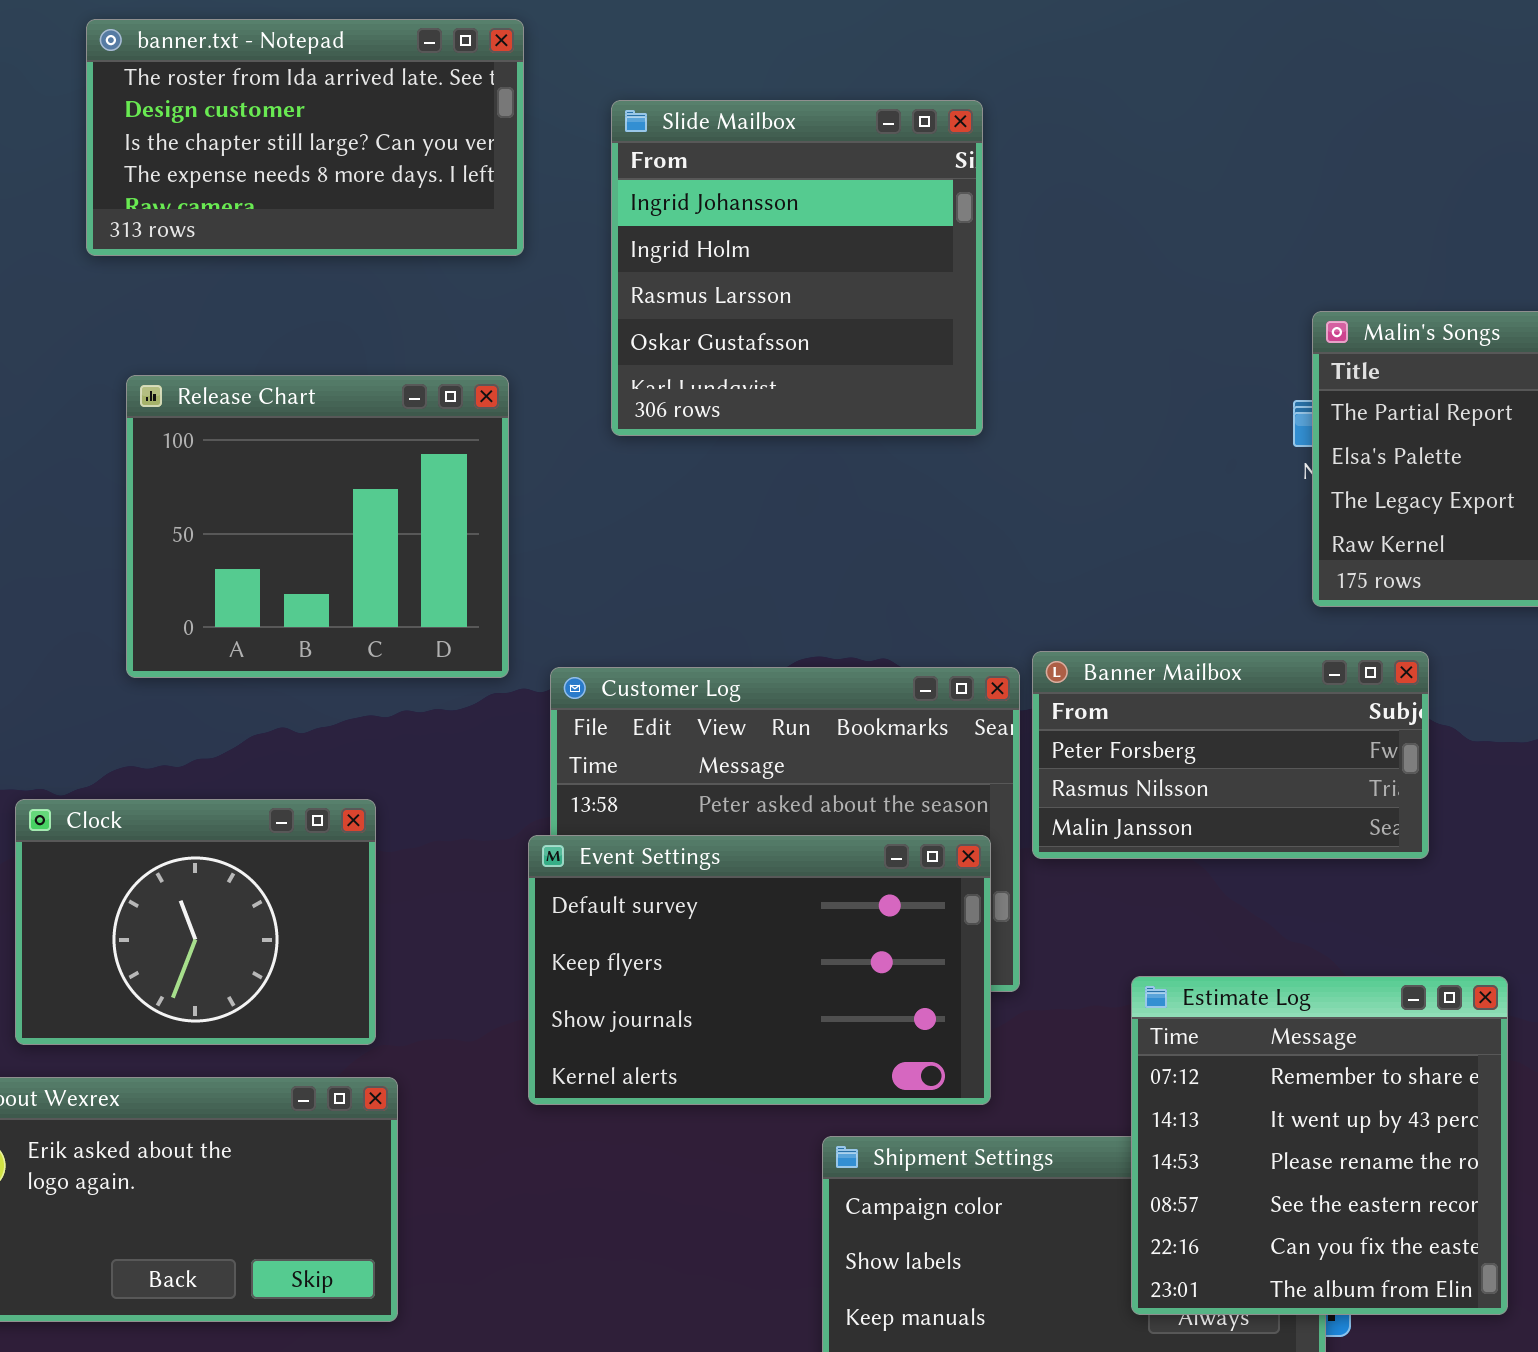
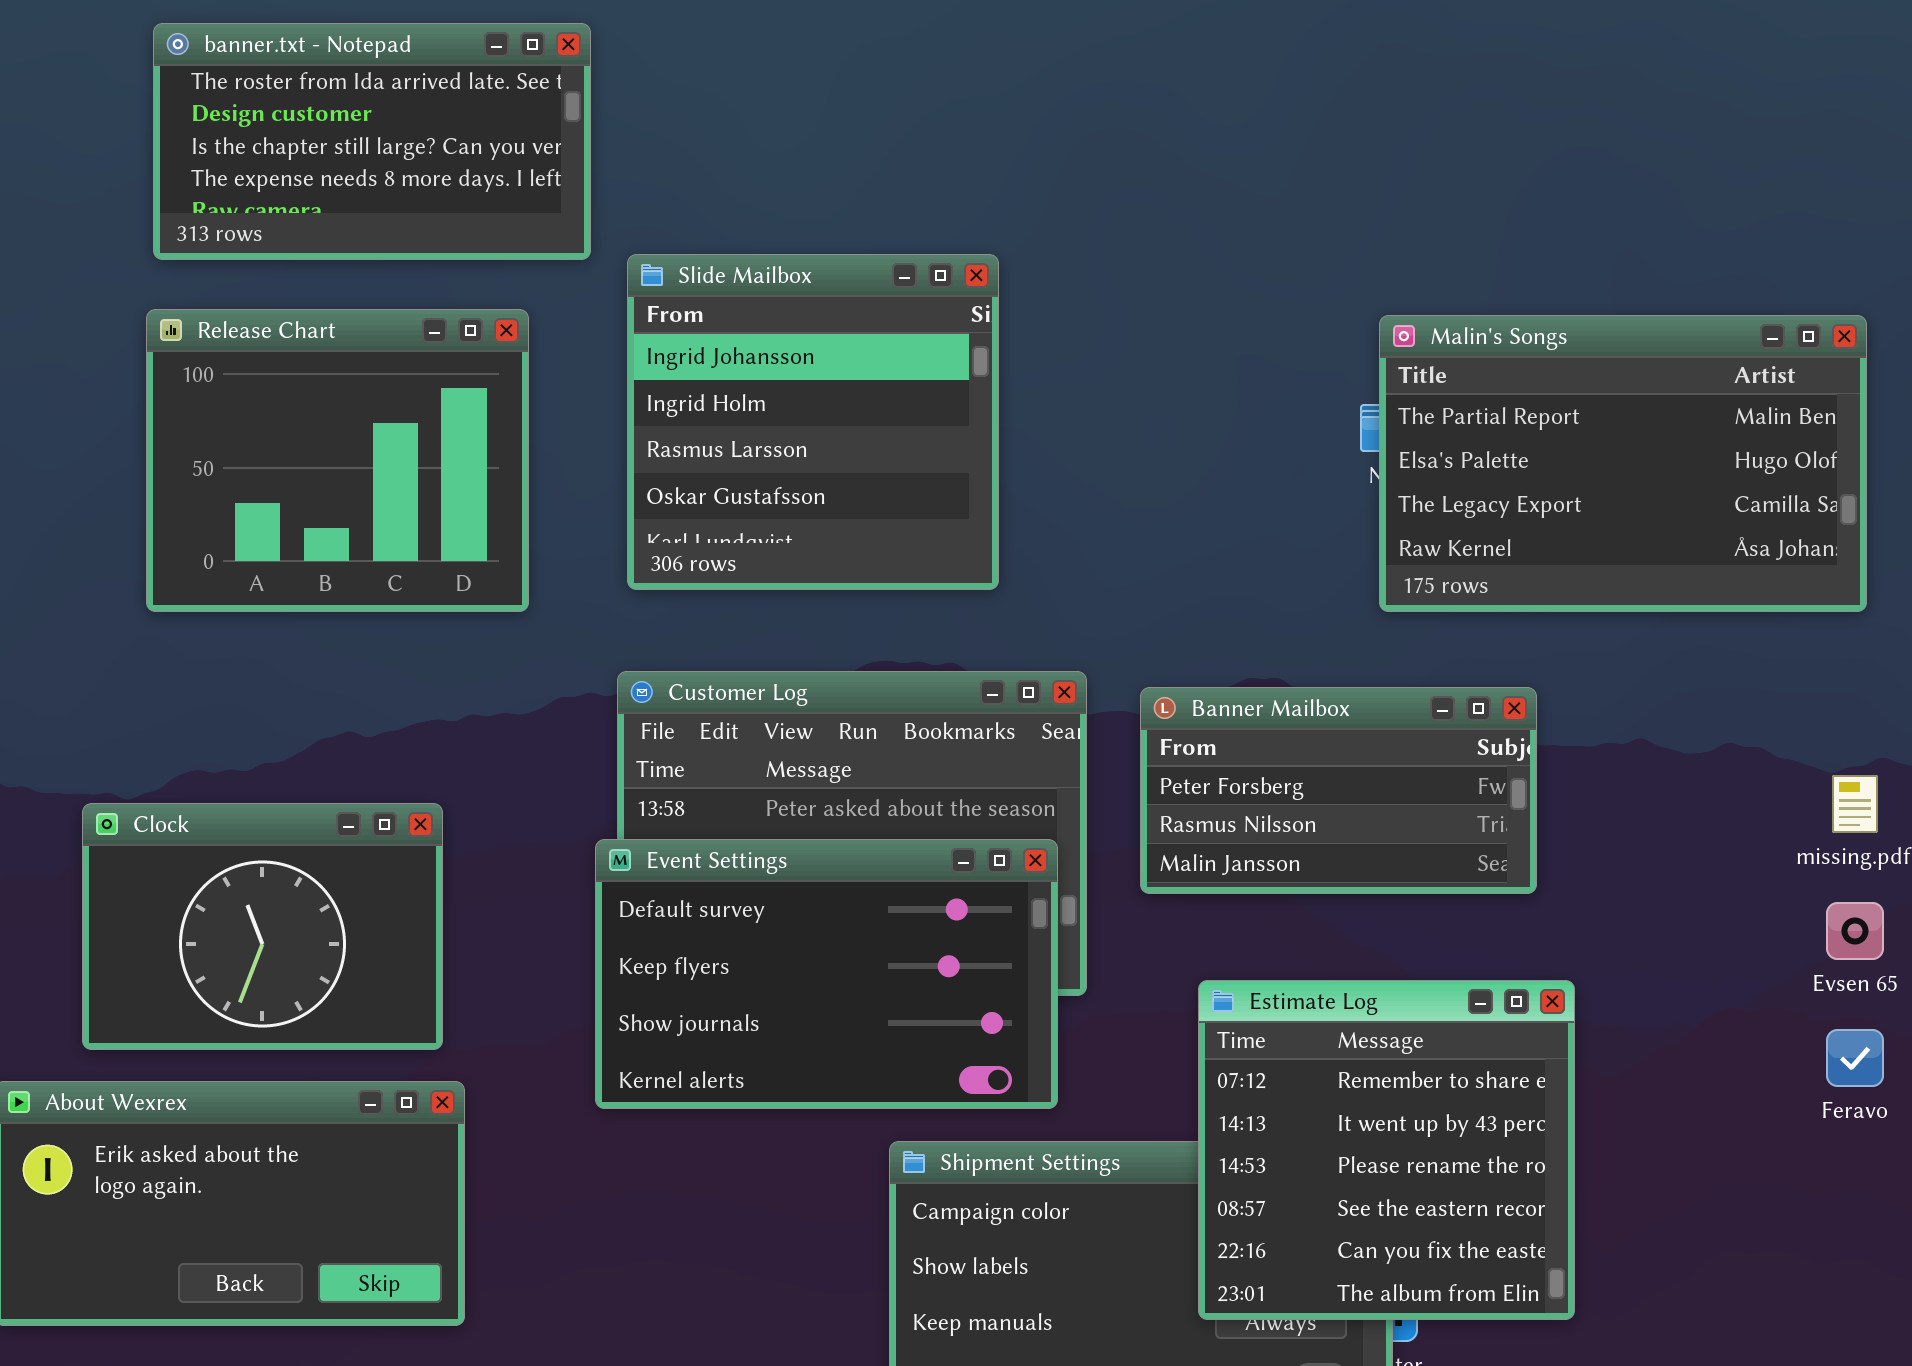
Slide Mailbox: [611,100,983,436] -> [627,254,999,590], moved
Release Chart: [126,375,509,678] -> [146,309,529,612], moved
Banner Mailbox: [1032,651,1429,859] -> [1140,687,1537,894], moved

